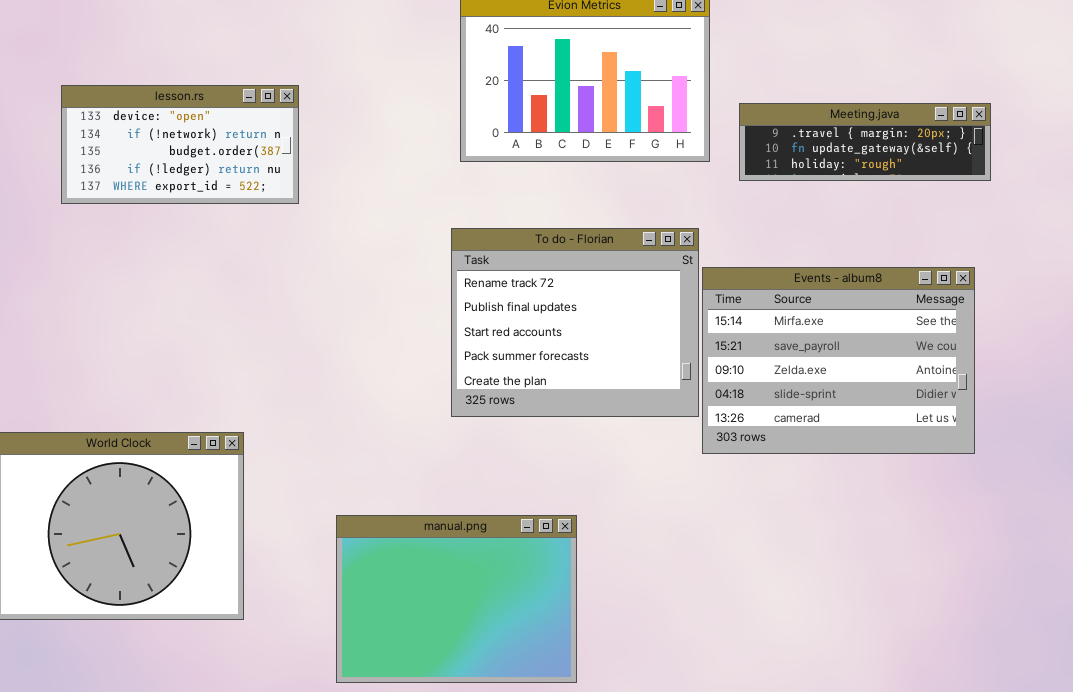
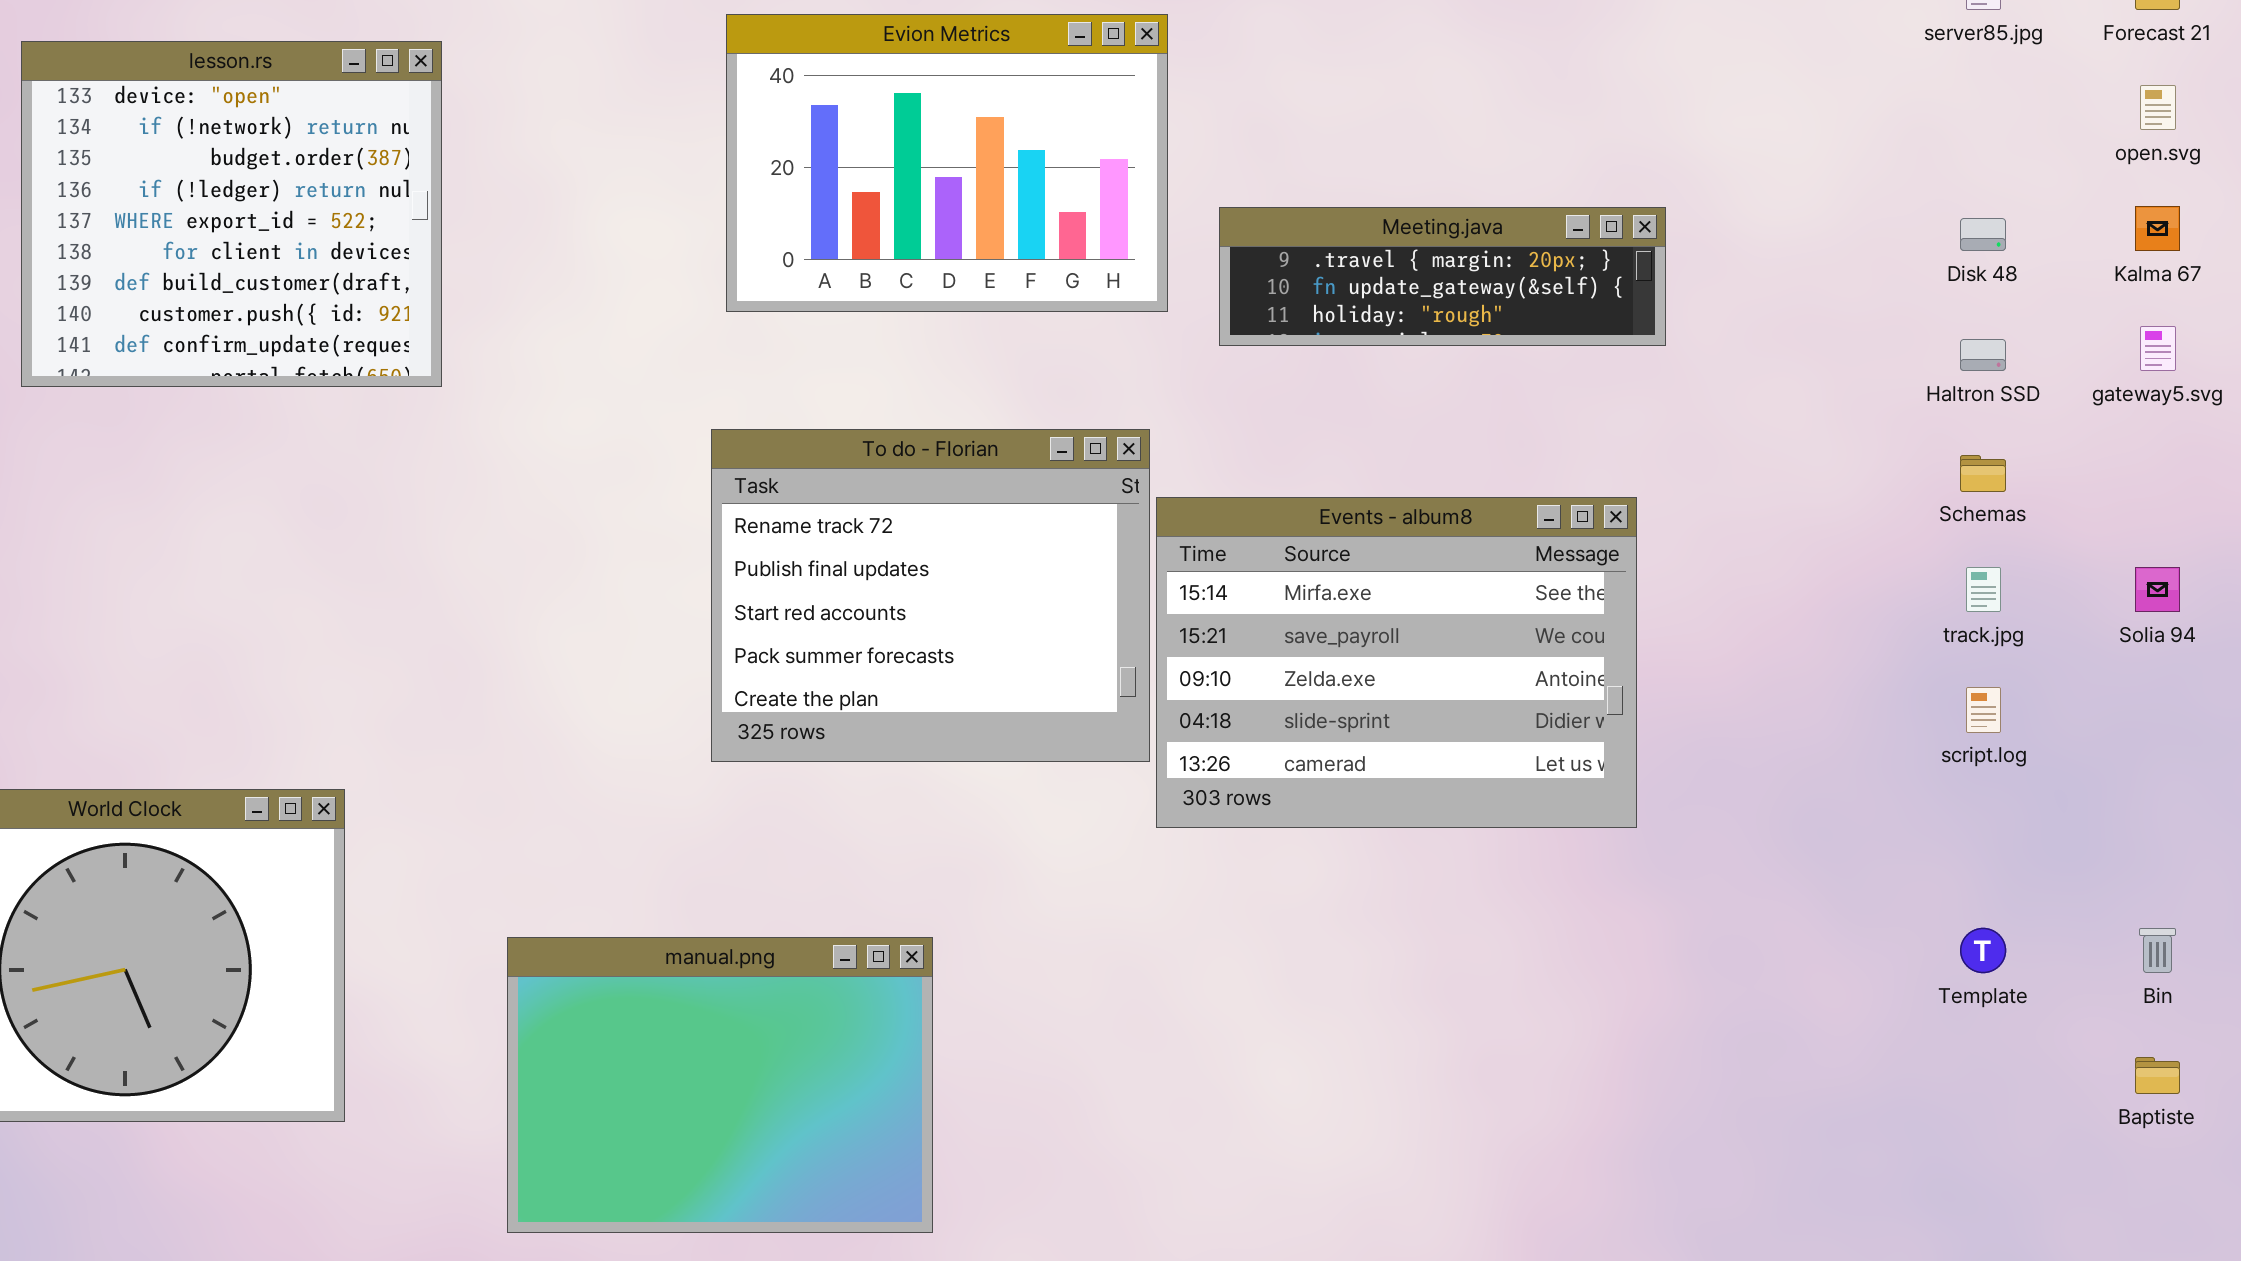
lesson.rs: [61,85,299,204] -> [21,41,442,387], resized

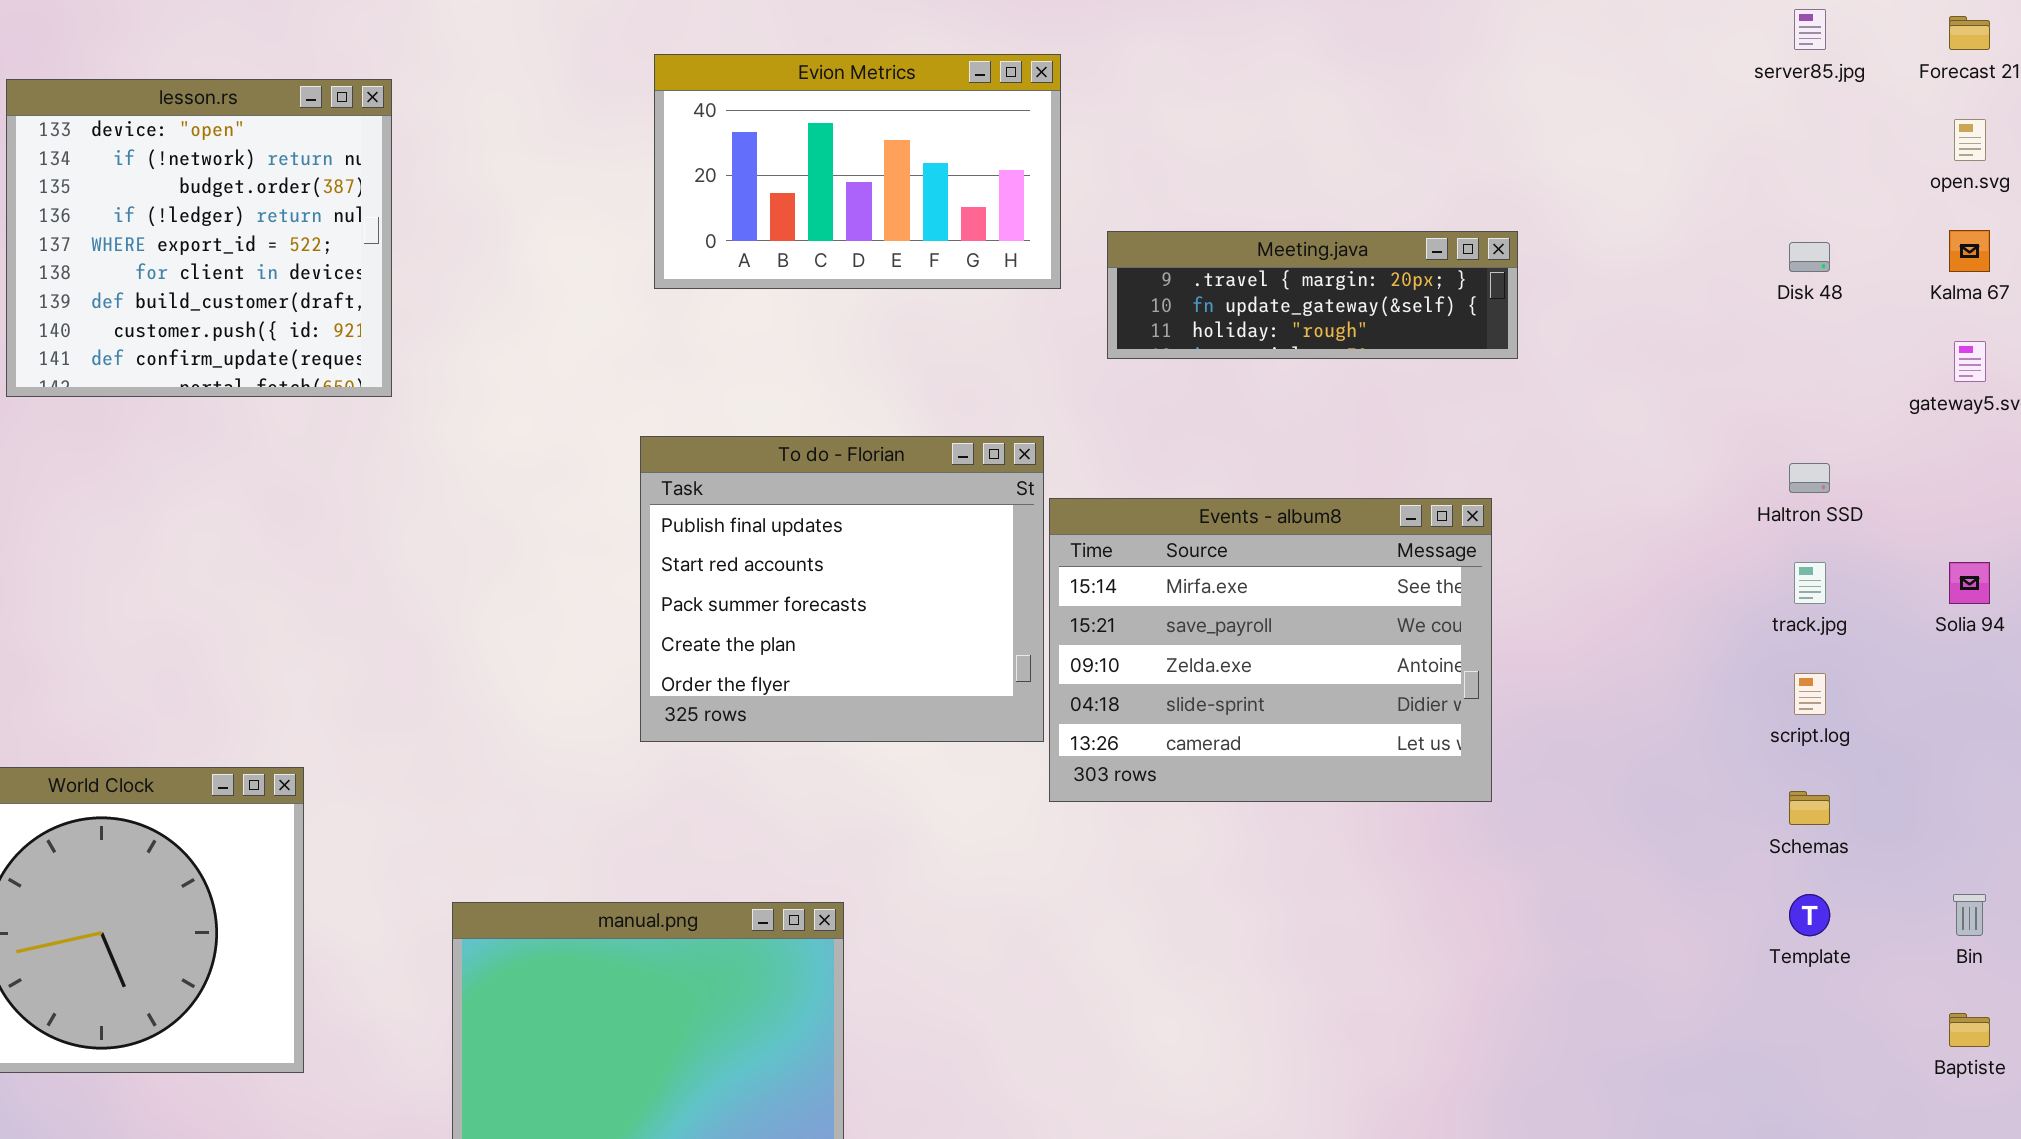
Evion Metrics: [726,14,1168,312] -> [654,54,1061,289], resized
Haltron SSD: [1960,339,2006,371] -> [1789,463,1830,493], moved
To do - Florian: [711,429,1150,762] -> [640,436,1044,742], scrolled down 1 row
Schemas: [1960,455,2006,492] -> [1789,791,1830,825], moved

